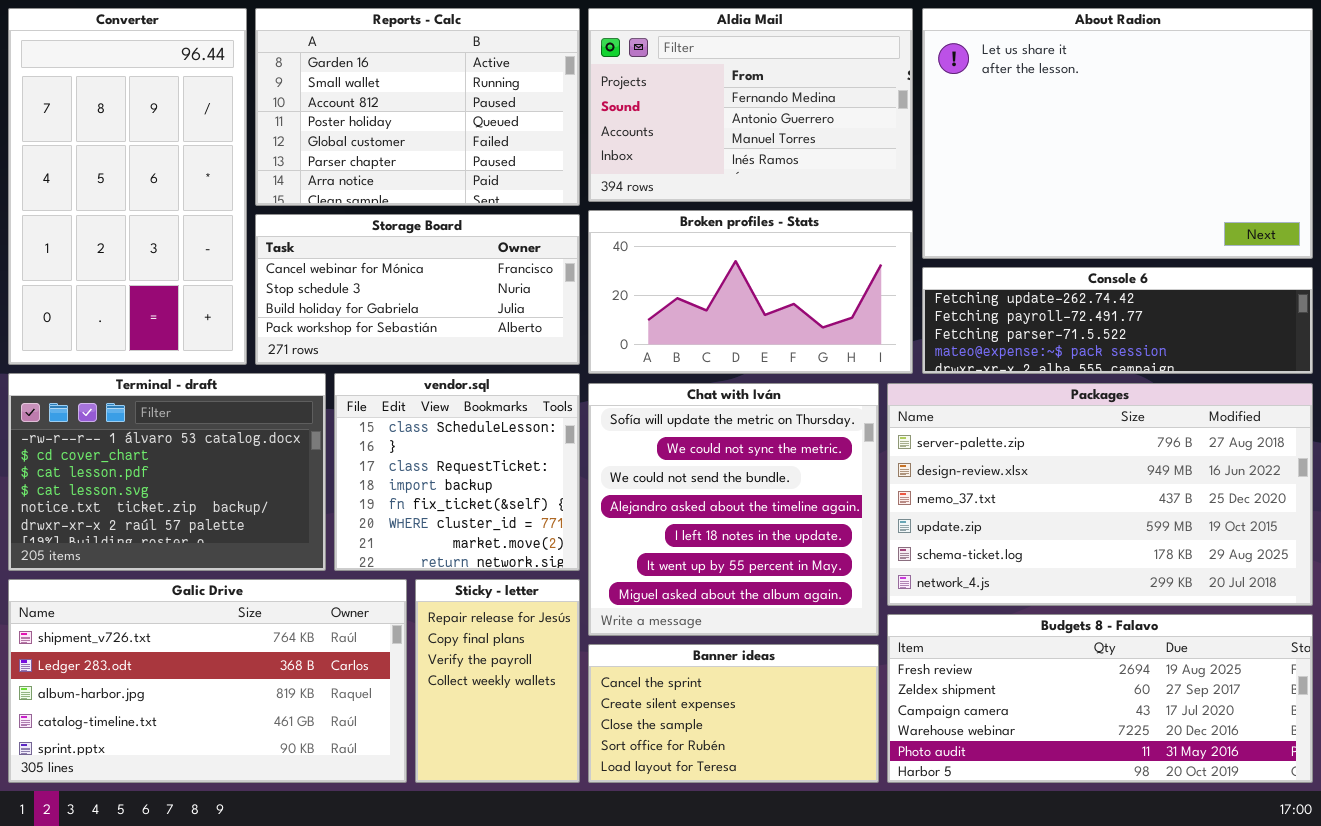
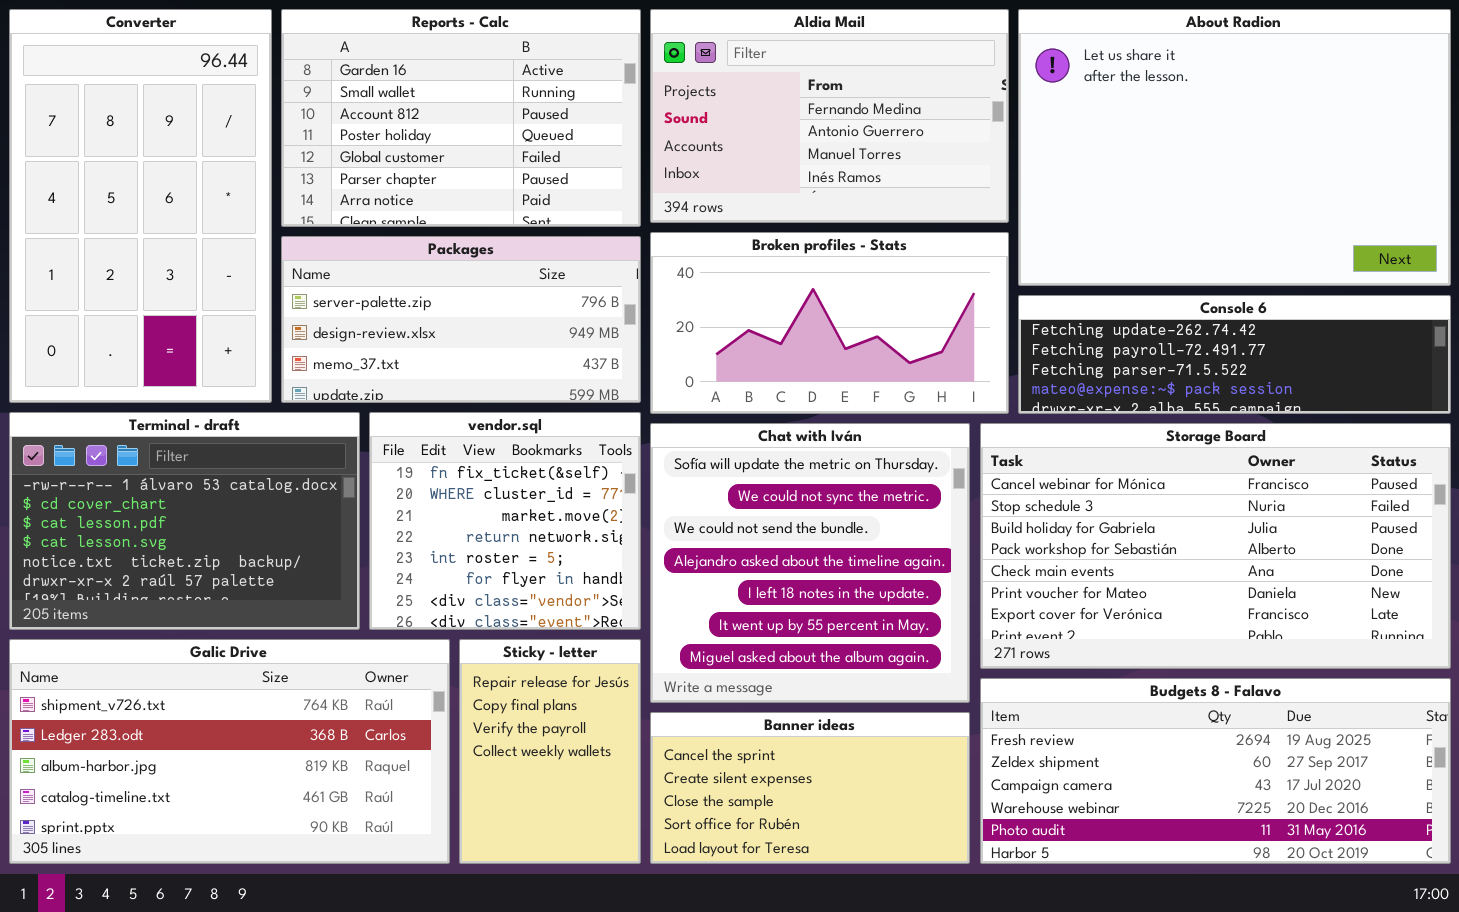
Storage Board: [255,214,580,365] -> [980,423,1451,669], moved, resized
vendor.sql: [334,373,580,571] -> [369,412,641,630], scrolled down 4 rows
Packages: [887,383,1313,606] -> [281,236,641,403], moved, resized

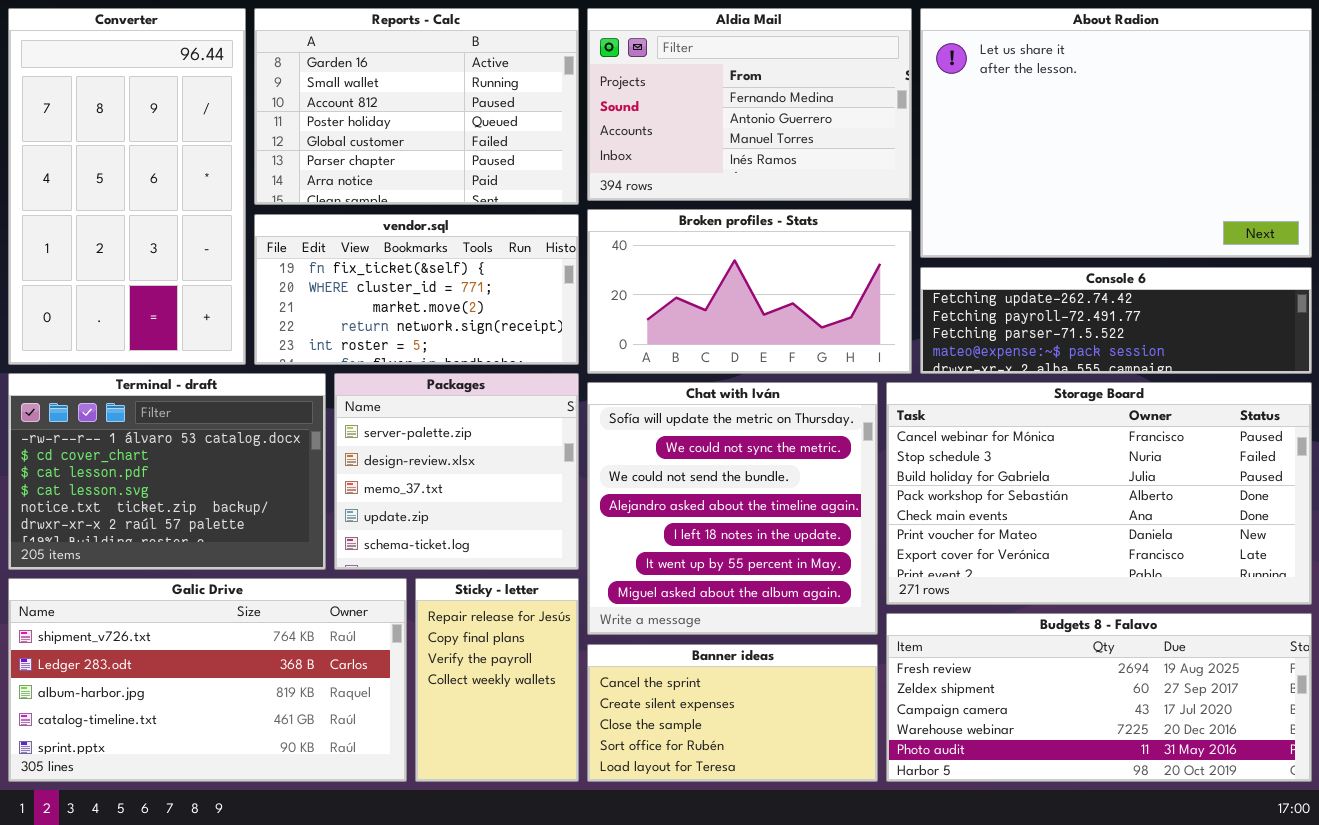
Packages: [281,236,641,403] -> [334,373,579,570], moved, resized
vendor.sql: [369,412,641,630] -> [254,214,579,365], moved, resized

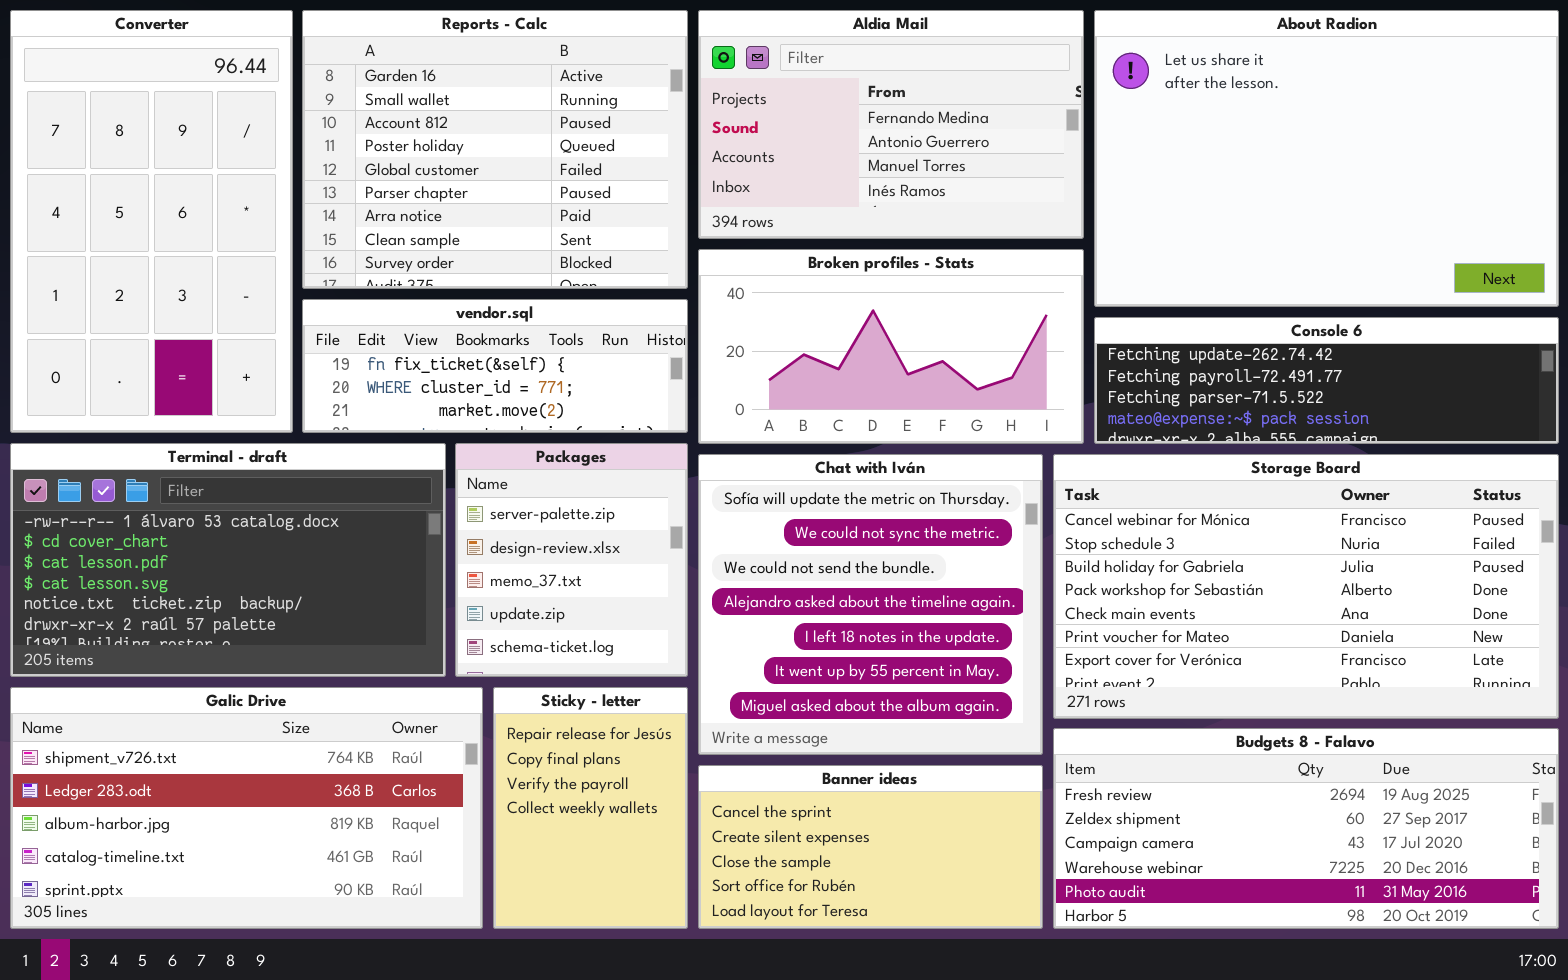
Reports - Calc: [254,8,579,205] -> [302,10,688,289], resized
vendor.sql: [254,214,579,365] -> [302,299,688,433], resized
Terminal - draft: [8,373,326,570] -> [10,443,446,677], resized
Packages: [334,373,579,570] -> [455,443,688,677], resized

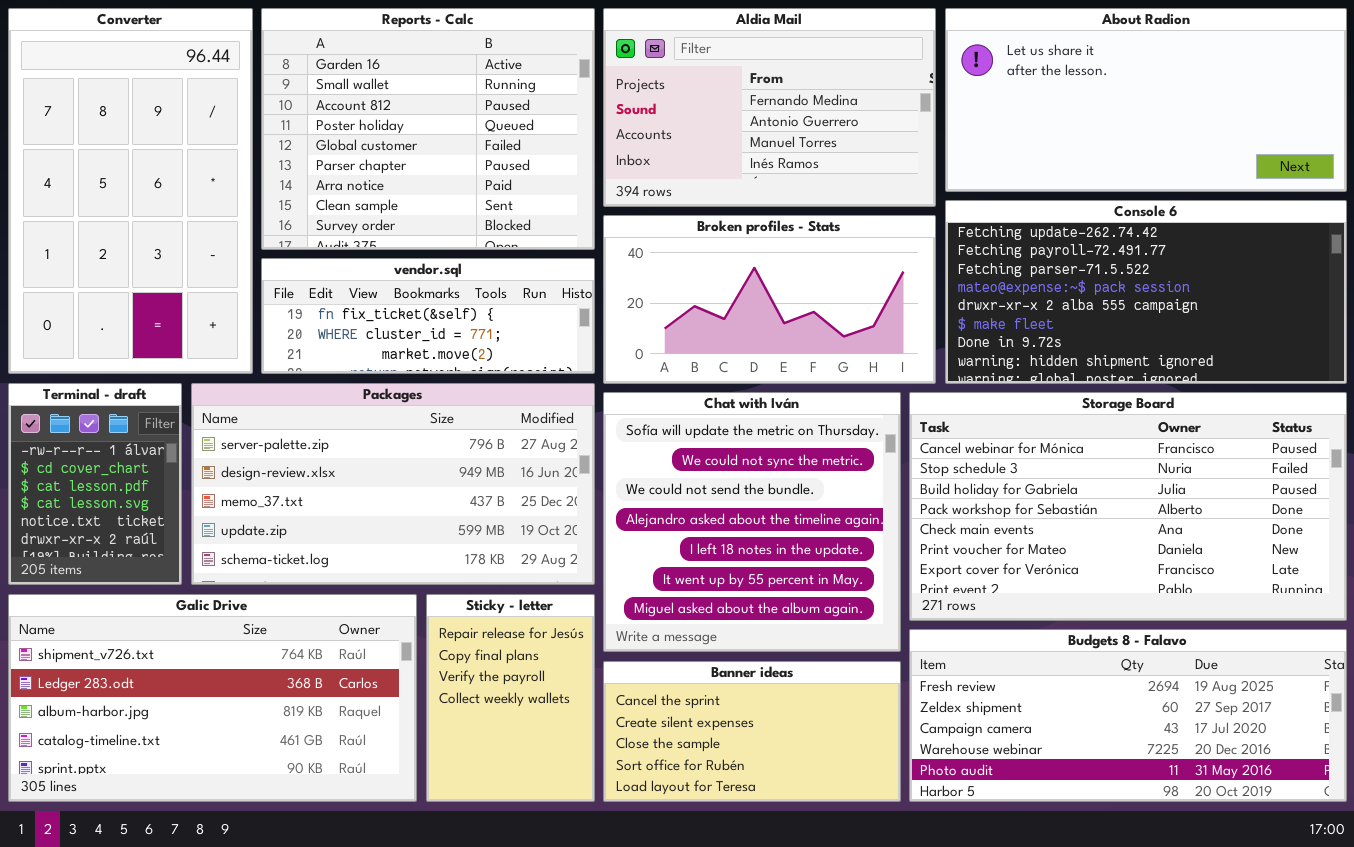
About Radion: [1094,10,1559,307] -> [945,8,1347,192], resized
Console 6: [1094,317,1559,444] -> [945,200,1347,384], resized
Terminal - draft: [10,443,446,677] -> [8,383,182,585], resized
Packages: [455,443,688,677] -> [191,383,595,585], resized

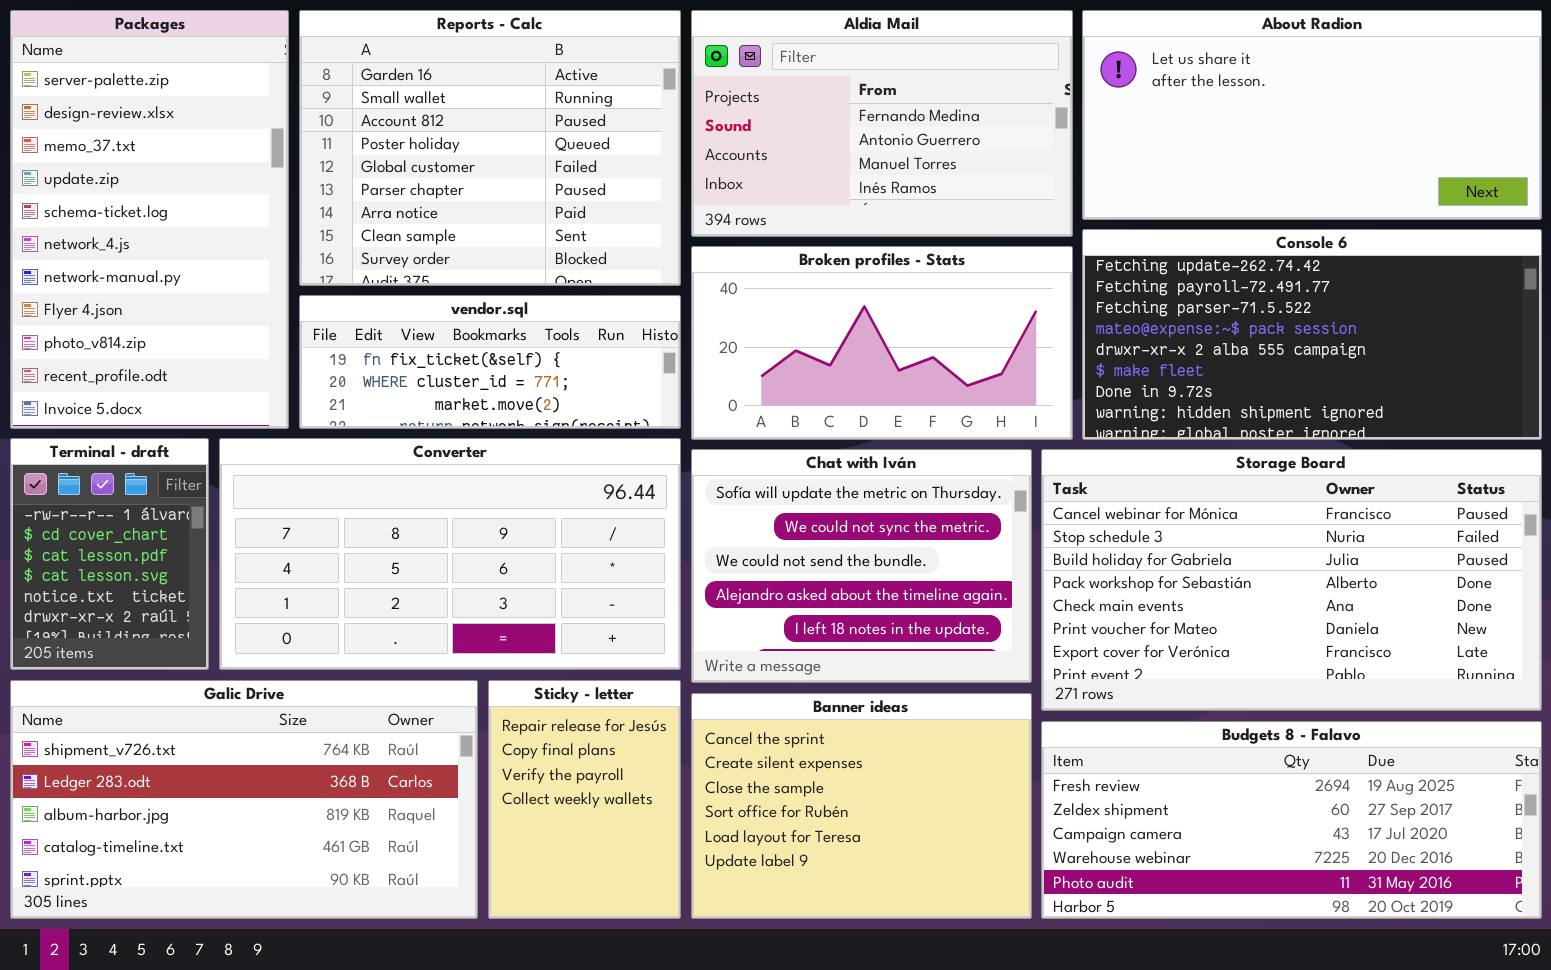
Converter: [8,8,253,374] -> [219,438,681,670], moved, resized
Packages: [191,383,595,585] -> [10,10,289,429], moved, resized
Chat with Iván: [603,392,901,652] -> [691,449,1032,683], resized
Banner ideas: [603,661,901,802] -> [691,693,1032,919], resized

